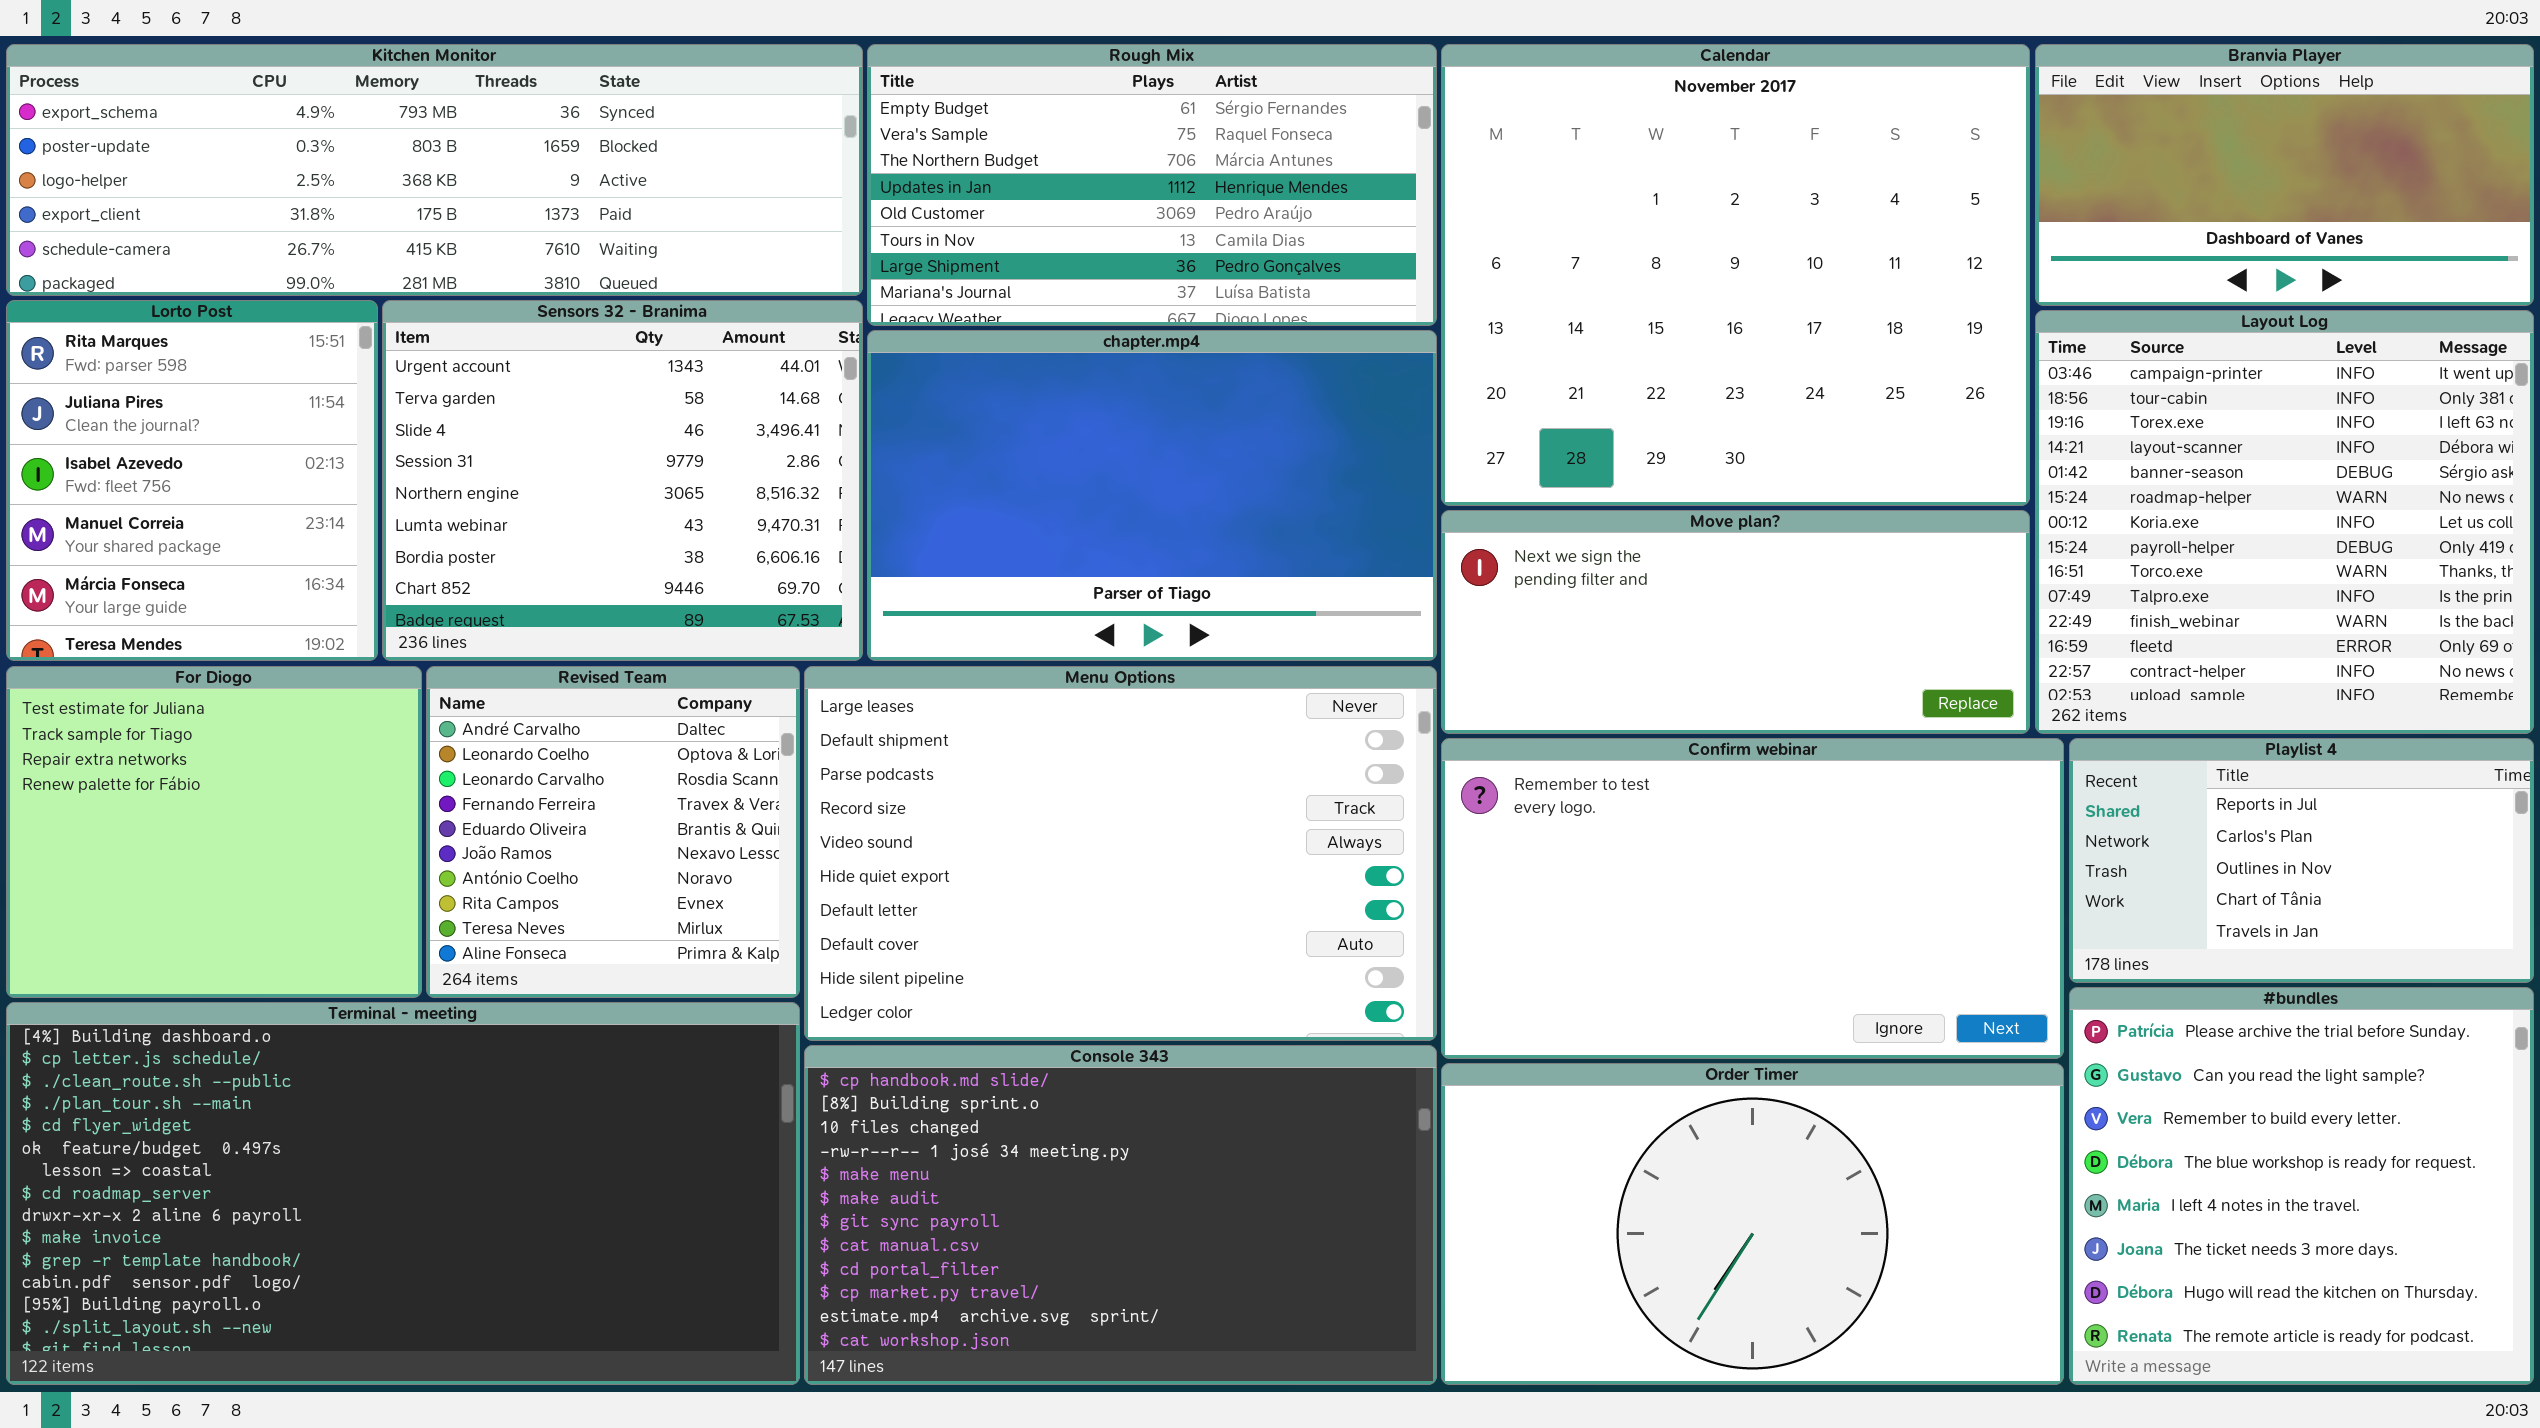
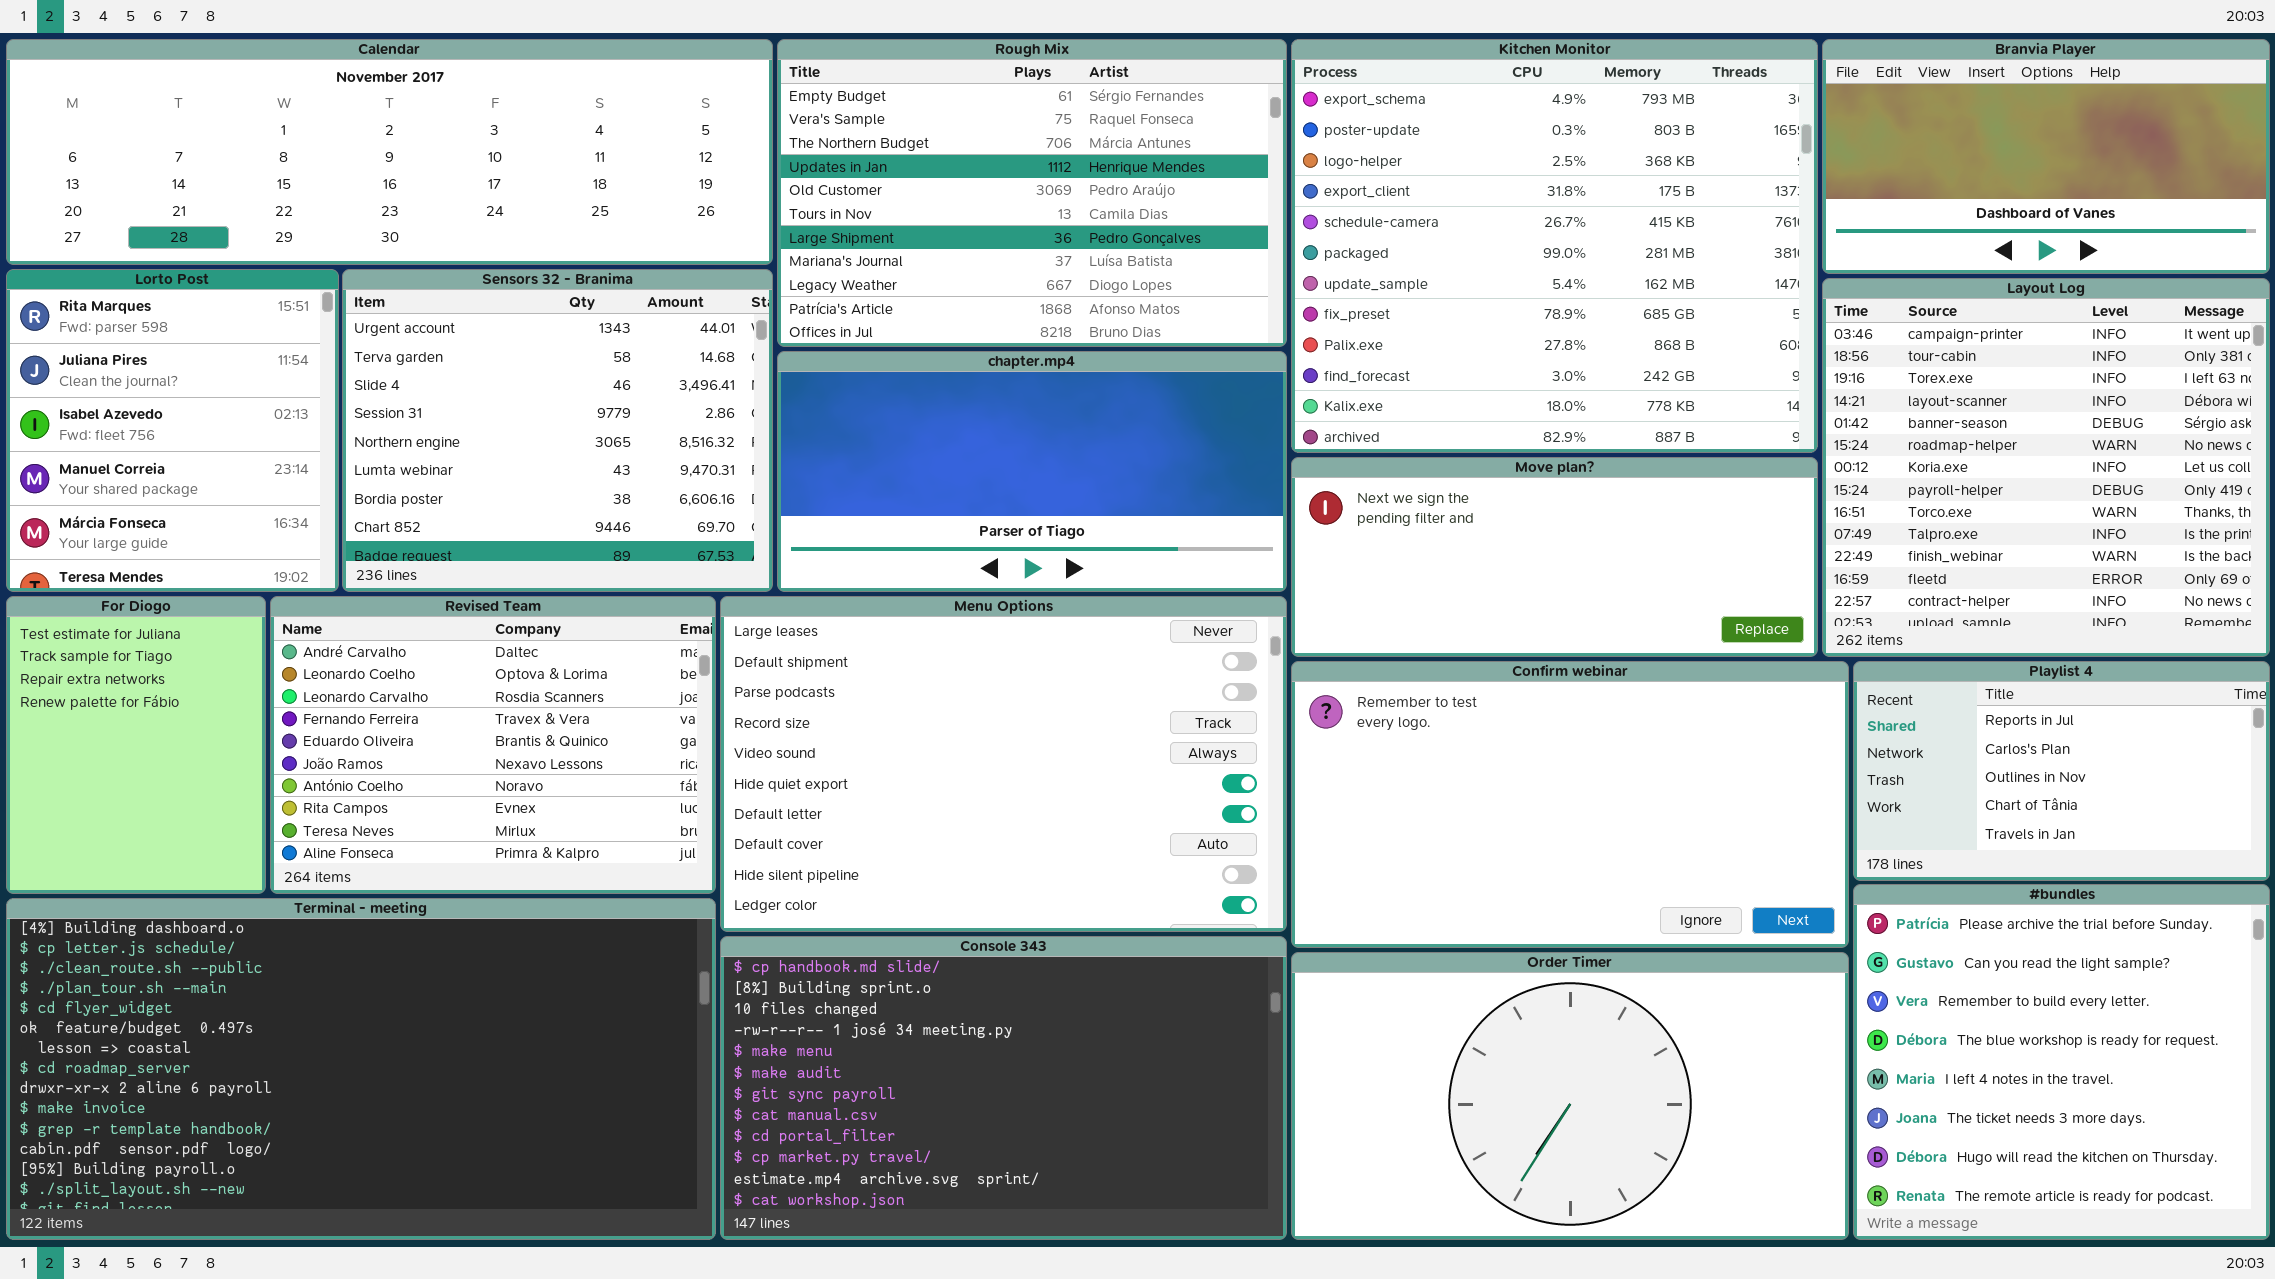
Kitchen Monitor: [6,44,863,296] -> [1291,39,1818,453], moved, resized
Rough Mix: [867,44,1437,326] -> [777,39,1287,347], resized
Calendar: [1441,44,2030,506] -> [6,39,773,265], moved, resized
chapter.mp4: [867,330,1437,661] -> [777,351,1287,592], resized
For Diogo: [6,666,422,998] -> [6,596,266,894], resized
Revised Team: [426,666,800,998] -> [270,596,716,894], resized

